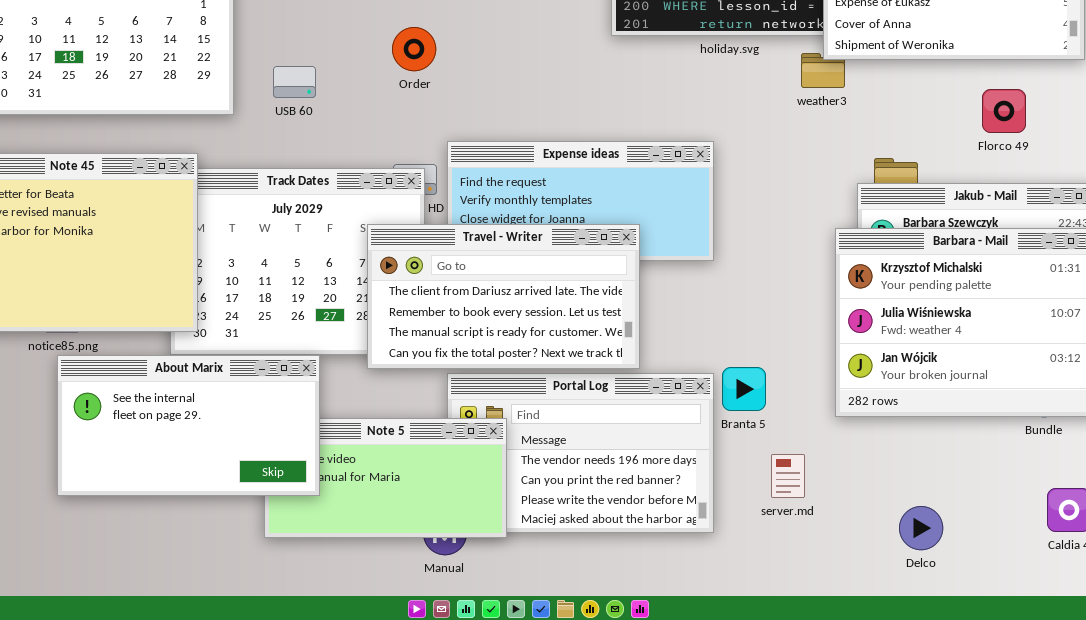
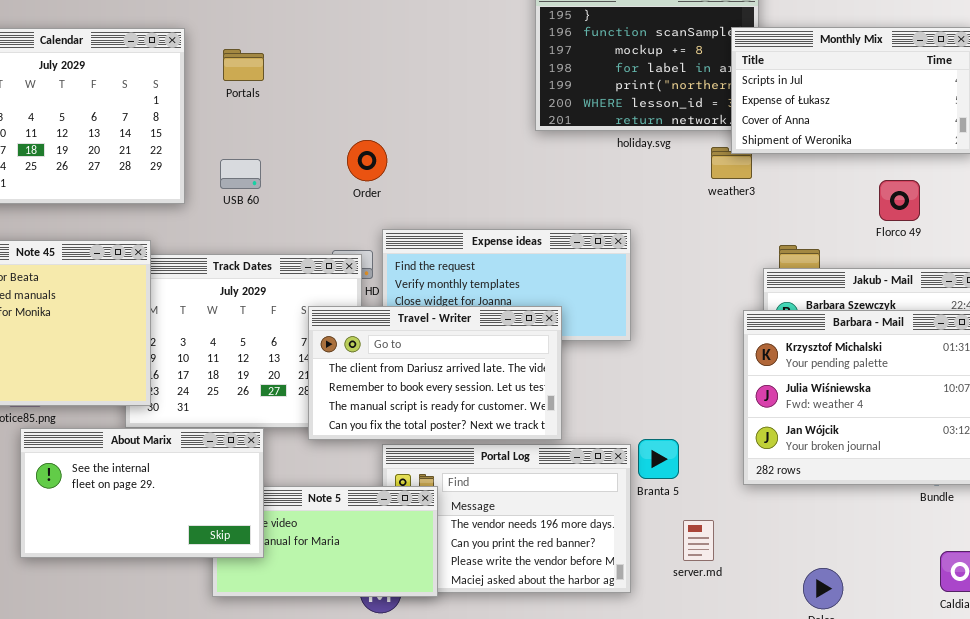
Order: [392,27,436,71] -> [347,140,387,181], moved

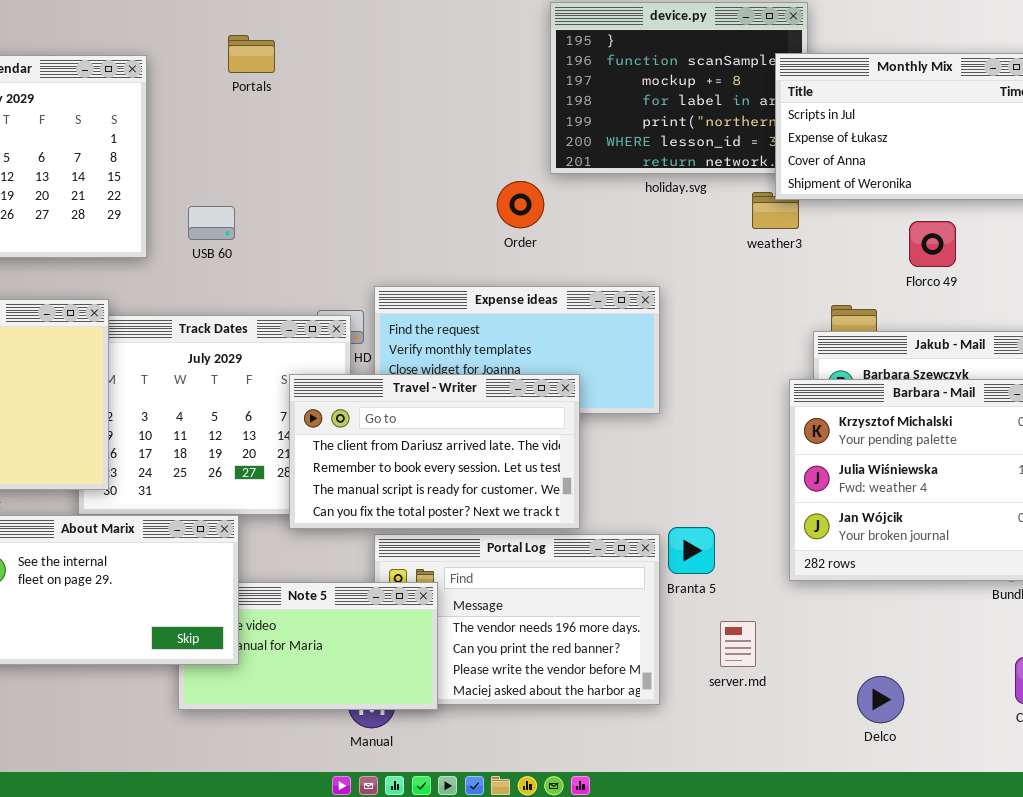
Portals: [223,49,264,81] -> [228,35,275,73], moved
Order: [347,140,387,181] -> [497,181,544,228], moved
Florco 49: [879,180,920,221] -> [909,221,956,267], moved

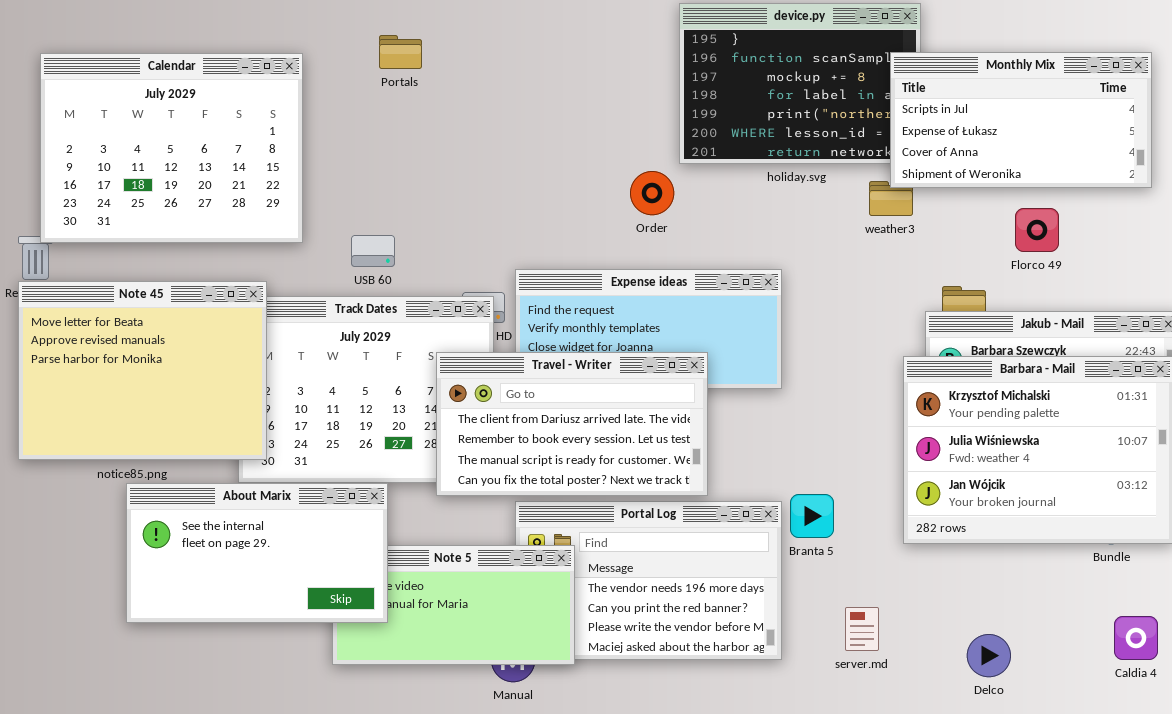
USB 60: [188,206,235,240] -> [351,235,395,267], moved
server.md: [720,621,756,667] -> [845,607,879,651], moved

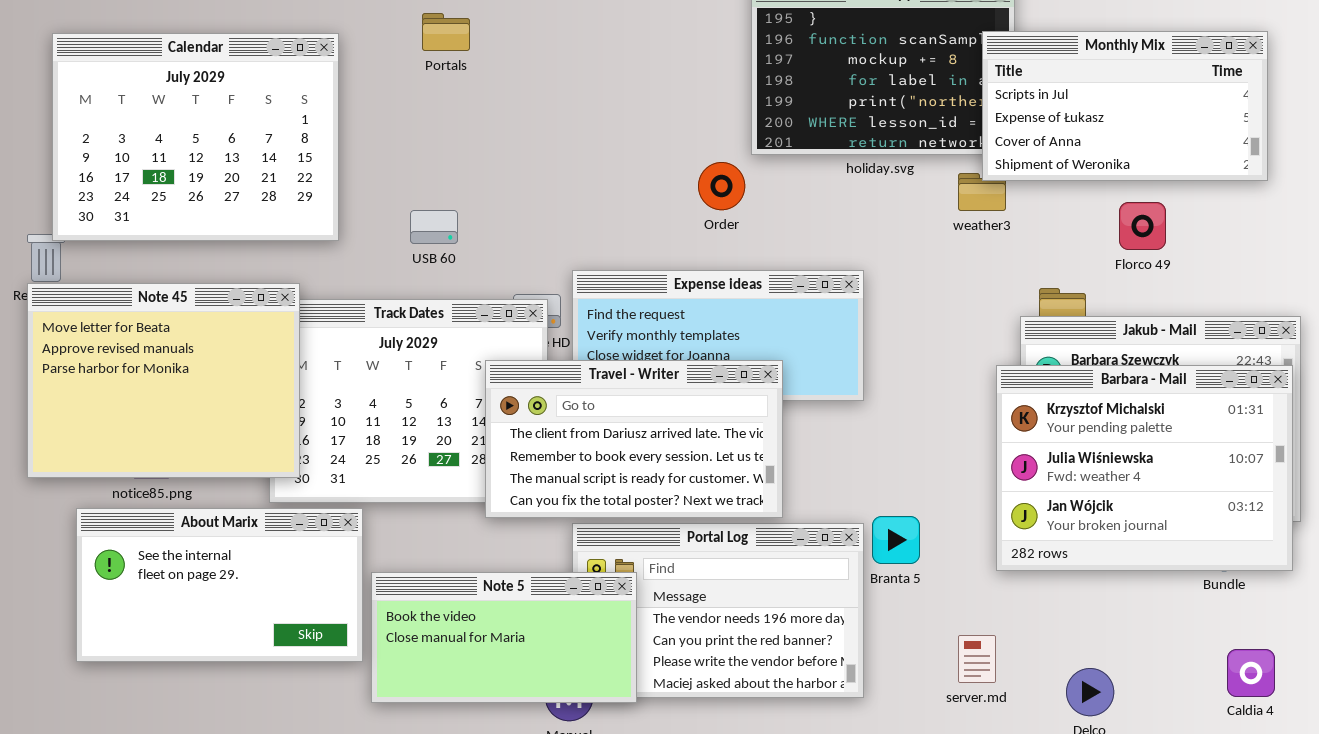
USB 60: [351,235,395,267] -> [410,210,458,244], moved
About Marix: [126,483,388,623] -> [76,508,363,662], moved
server.md: [845,607,879,651] -> [958,635,996,683], moved

